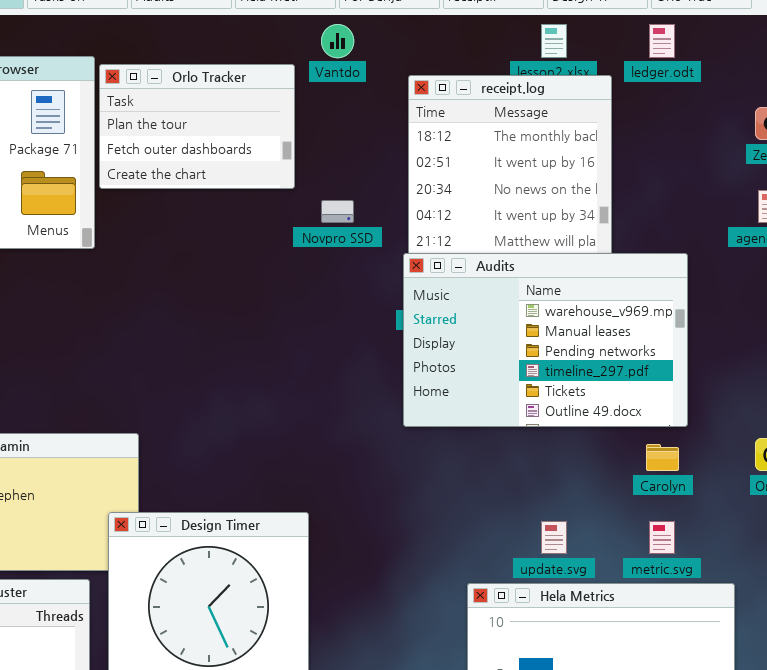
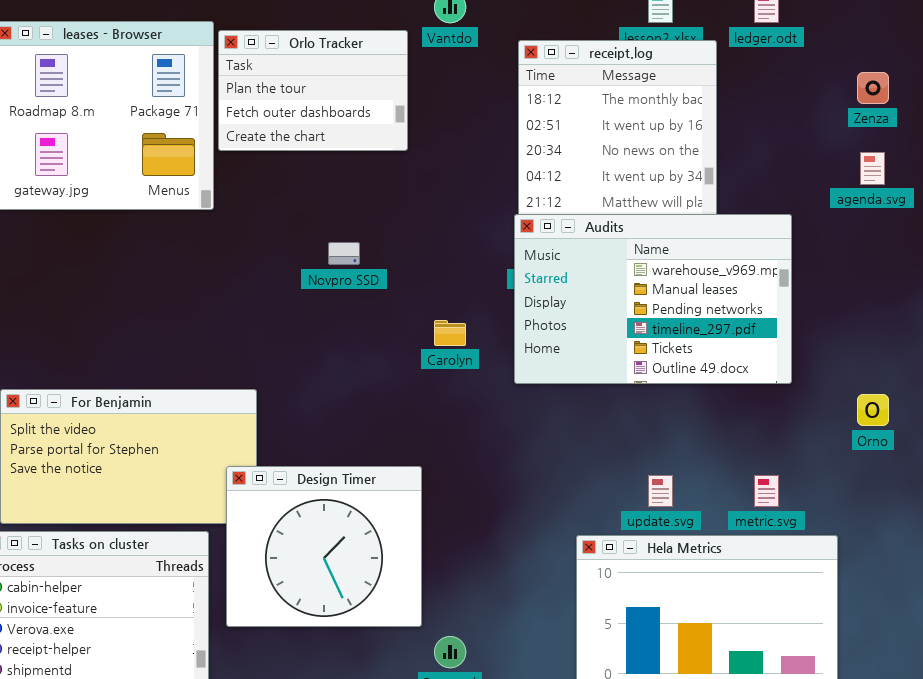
Novpro SSD: [321,200,354,223] -> [328,242,360,265], moved
Carolyn: [646,444,679,471] -> [434,320,466,346], moved

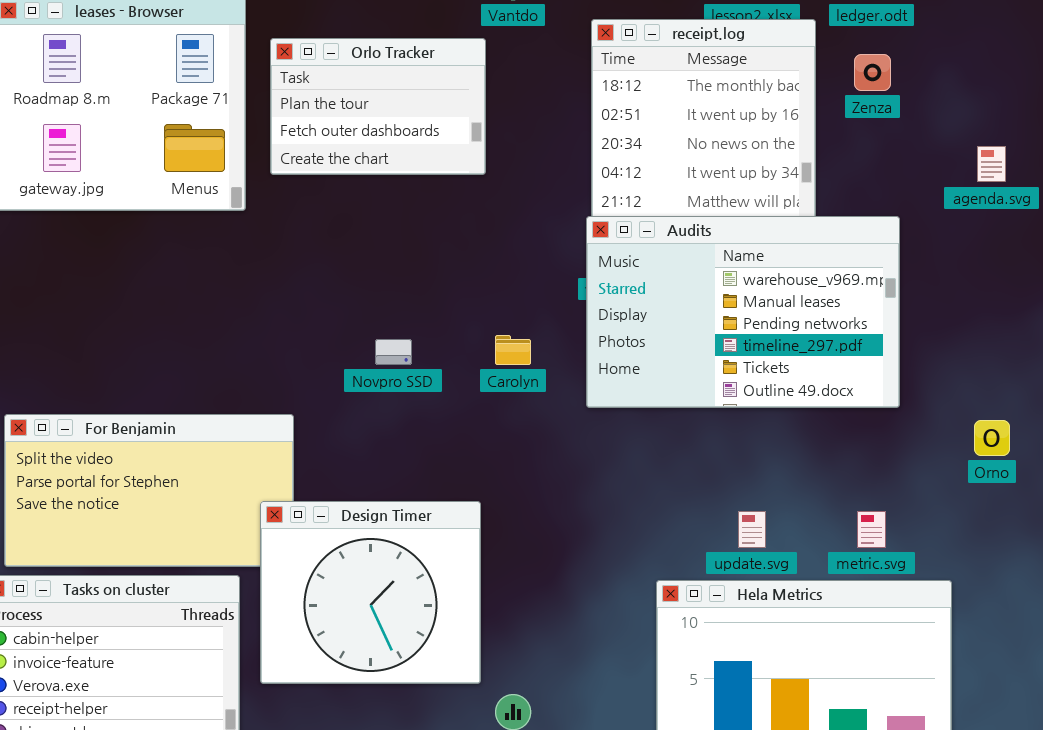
Orlo Tracker: [218,30,408,151] -> [270,38,486,175], moved
Zenza: [857,72,889,104] -> [854,54,891,91], moved
Novpro SSD: [328,242,360,265] -> [375,339,412,365], moved

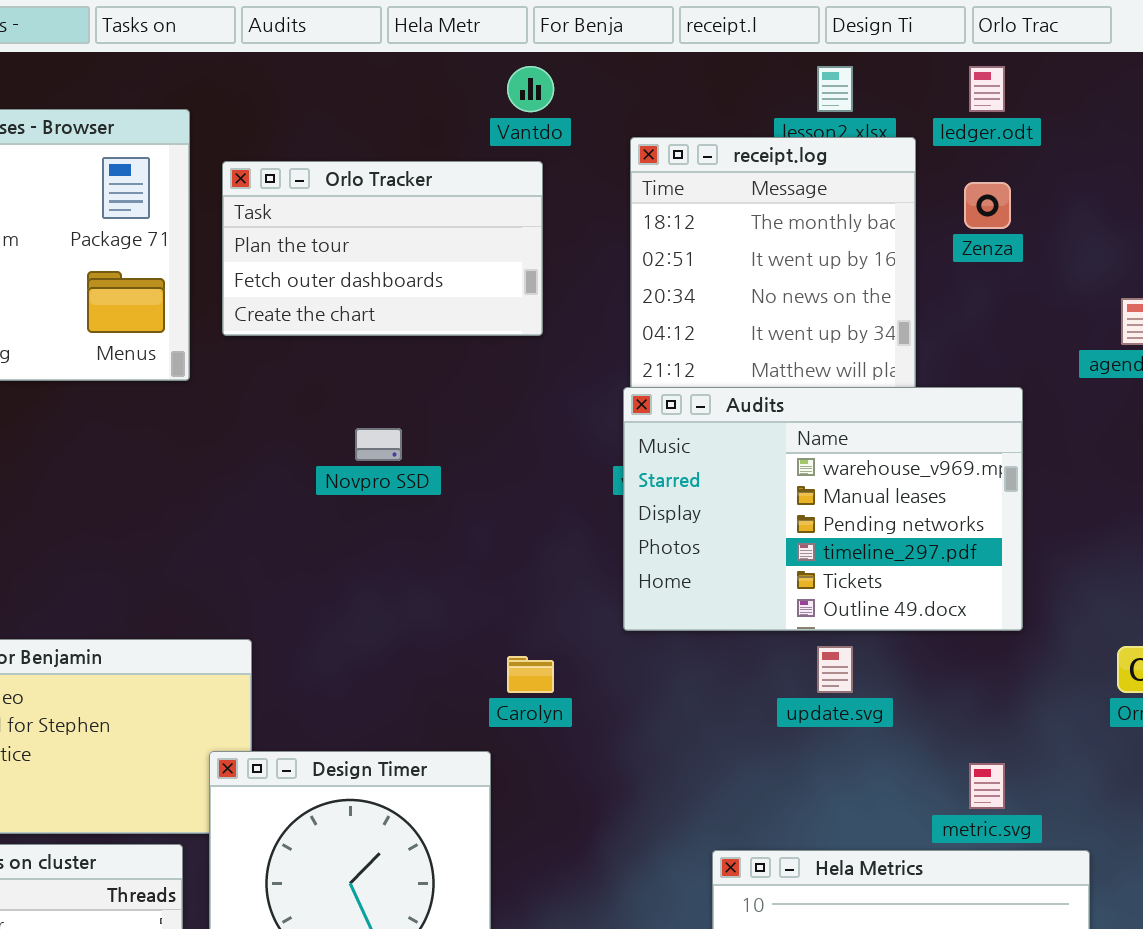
Orlo Tracker: [270,38,486,175] -> [222,161,543,336], resized
Carolyn: [495,335,531,365] -> [507,656,554,693], moved
Novpro SSD: [375,339,412,365] -> [355,428,402,461], moved
update.svg: [738,511,766,548] -> [817,646,853,693], moved

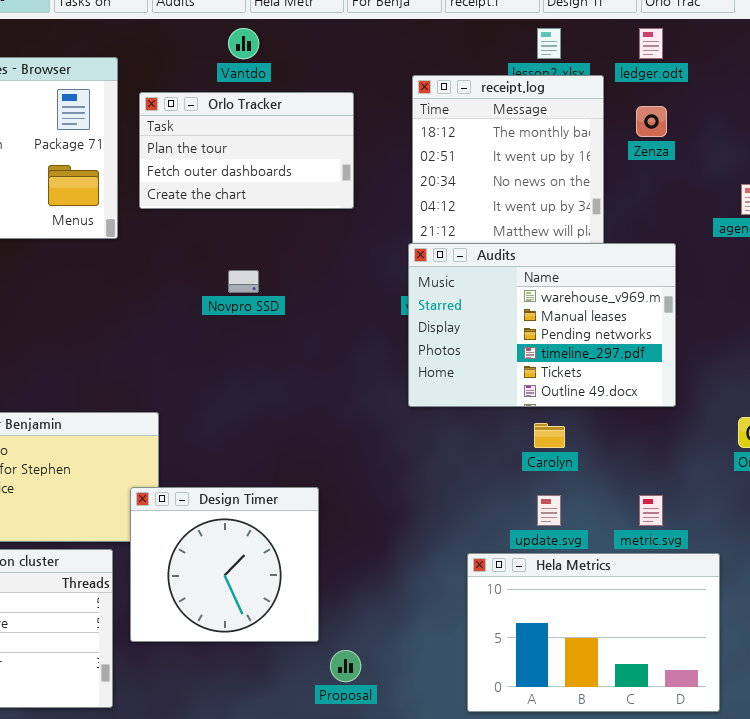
Vantdo: [507,66,554,112] -> [228,28,259,59], moved
update.svg: [817,646,853,693] -> [537,495,561,526], moved
Carolyn: [507,656,554,693] -> [534,423,565,448], moved

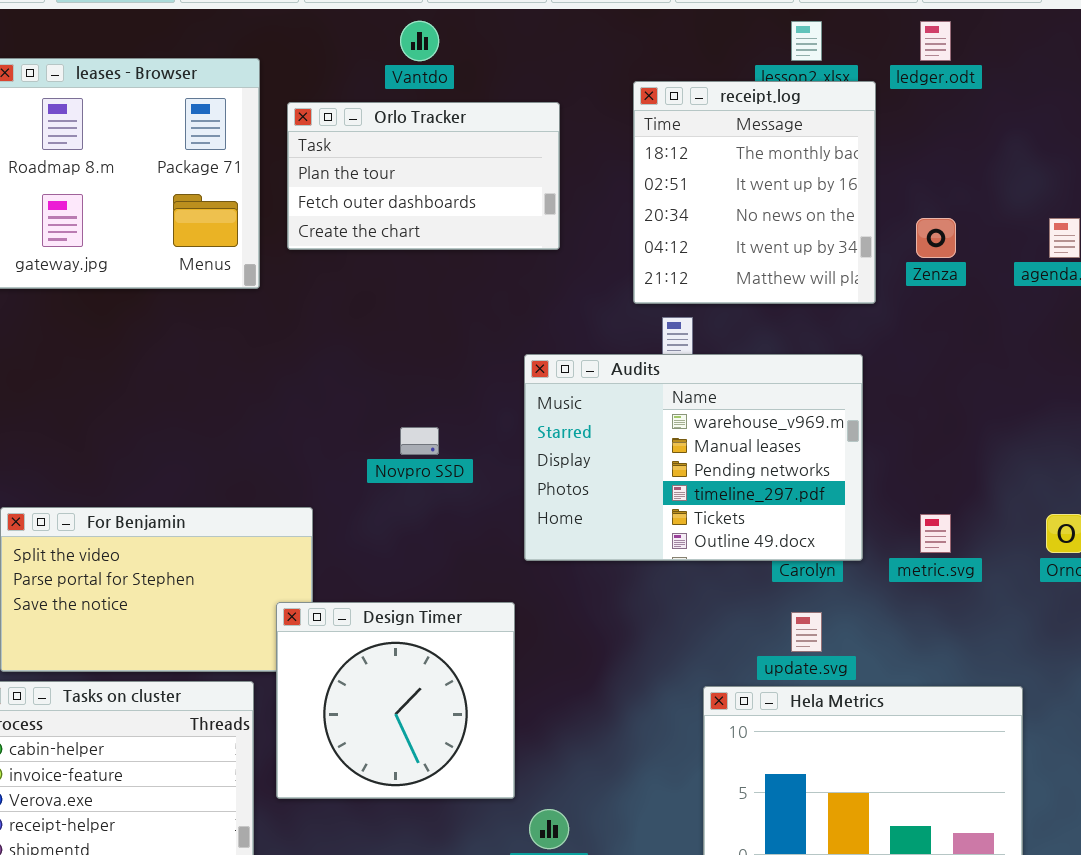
Zenza: [636,106,667,137] -> [916,218,956,258], moved
Audits: [408,243,676,407] -> [524,354,863,561], moved
Novpro SSD: [228,270,259,293] -> [400,427,439,455], moved
metric.svg: [639,495,663,526] -> [920,514,951,553], moved

